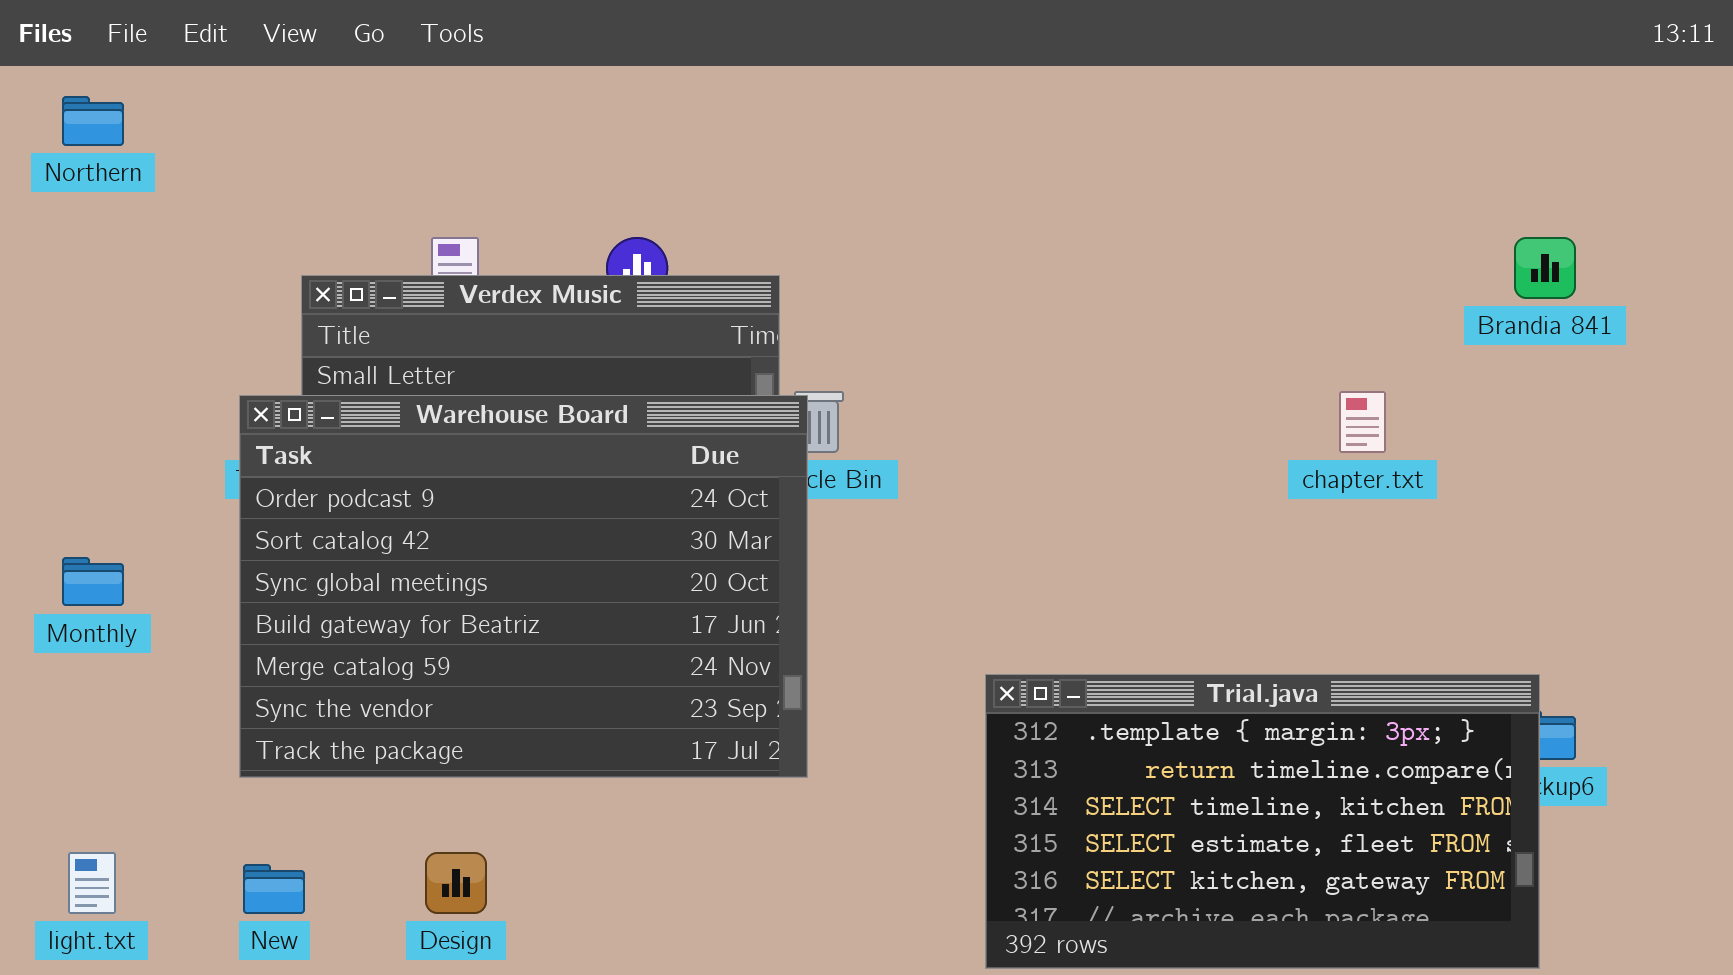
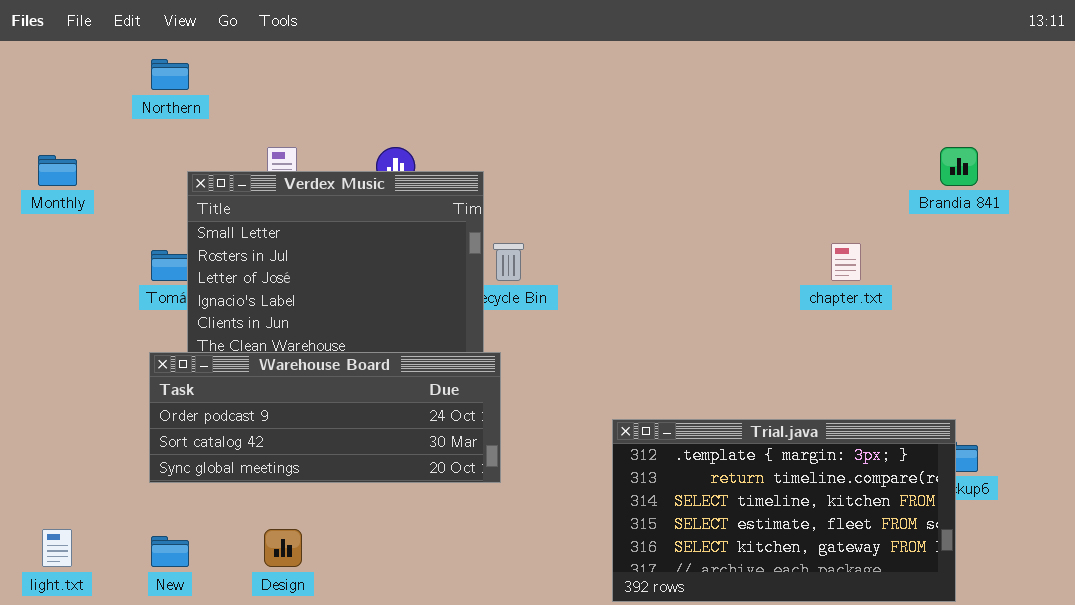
Northern: [62,96,124,146] -> [151,59,189,90], moved
Warehouse Board: [239,395,808,778] -> [149,352,501,483], resized
Monthly: [62,557,124,606] -> [38,155,77,186], moved

